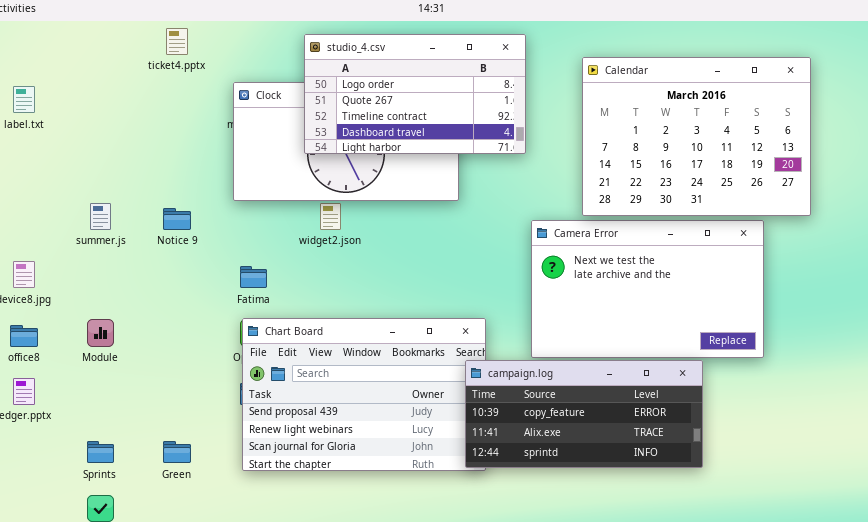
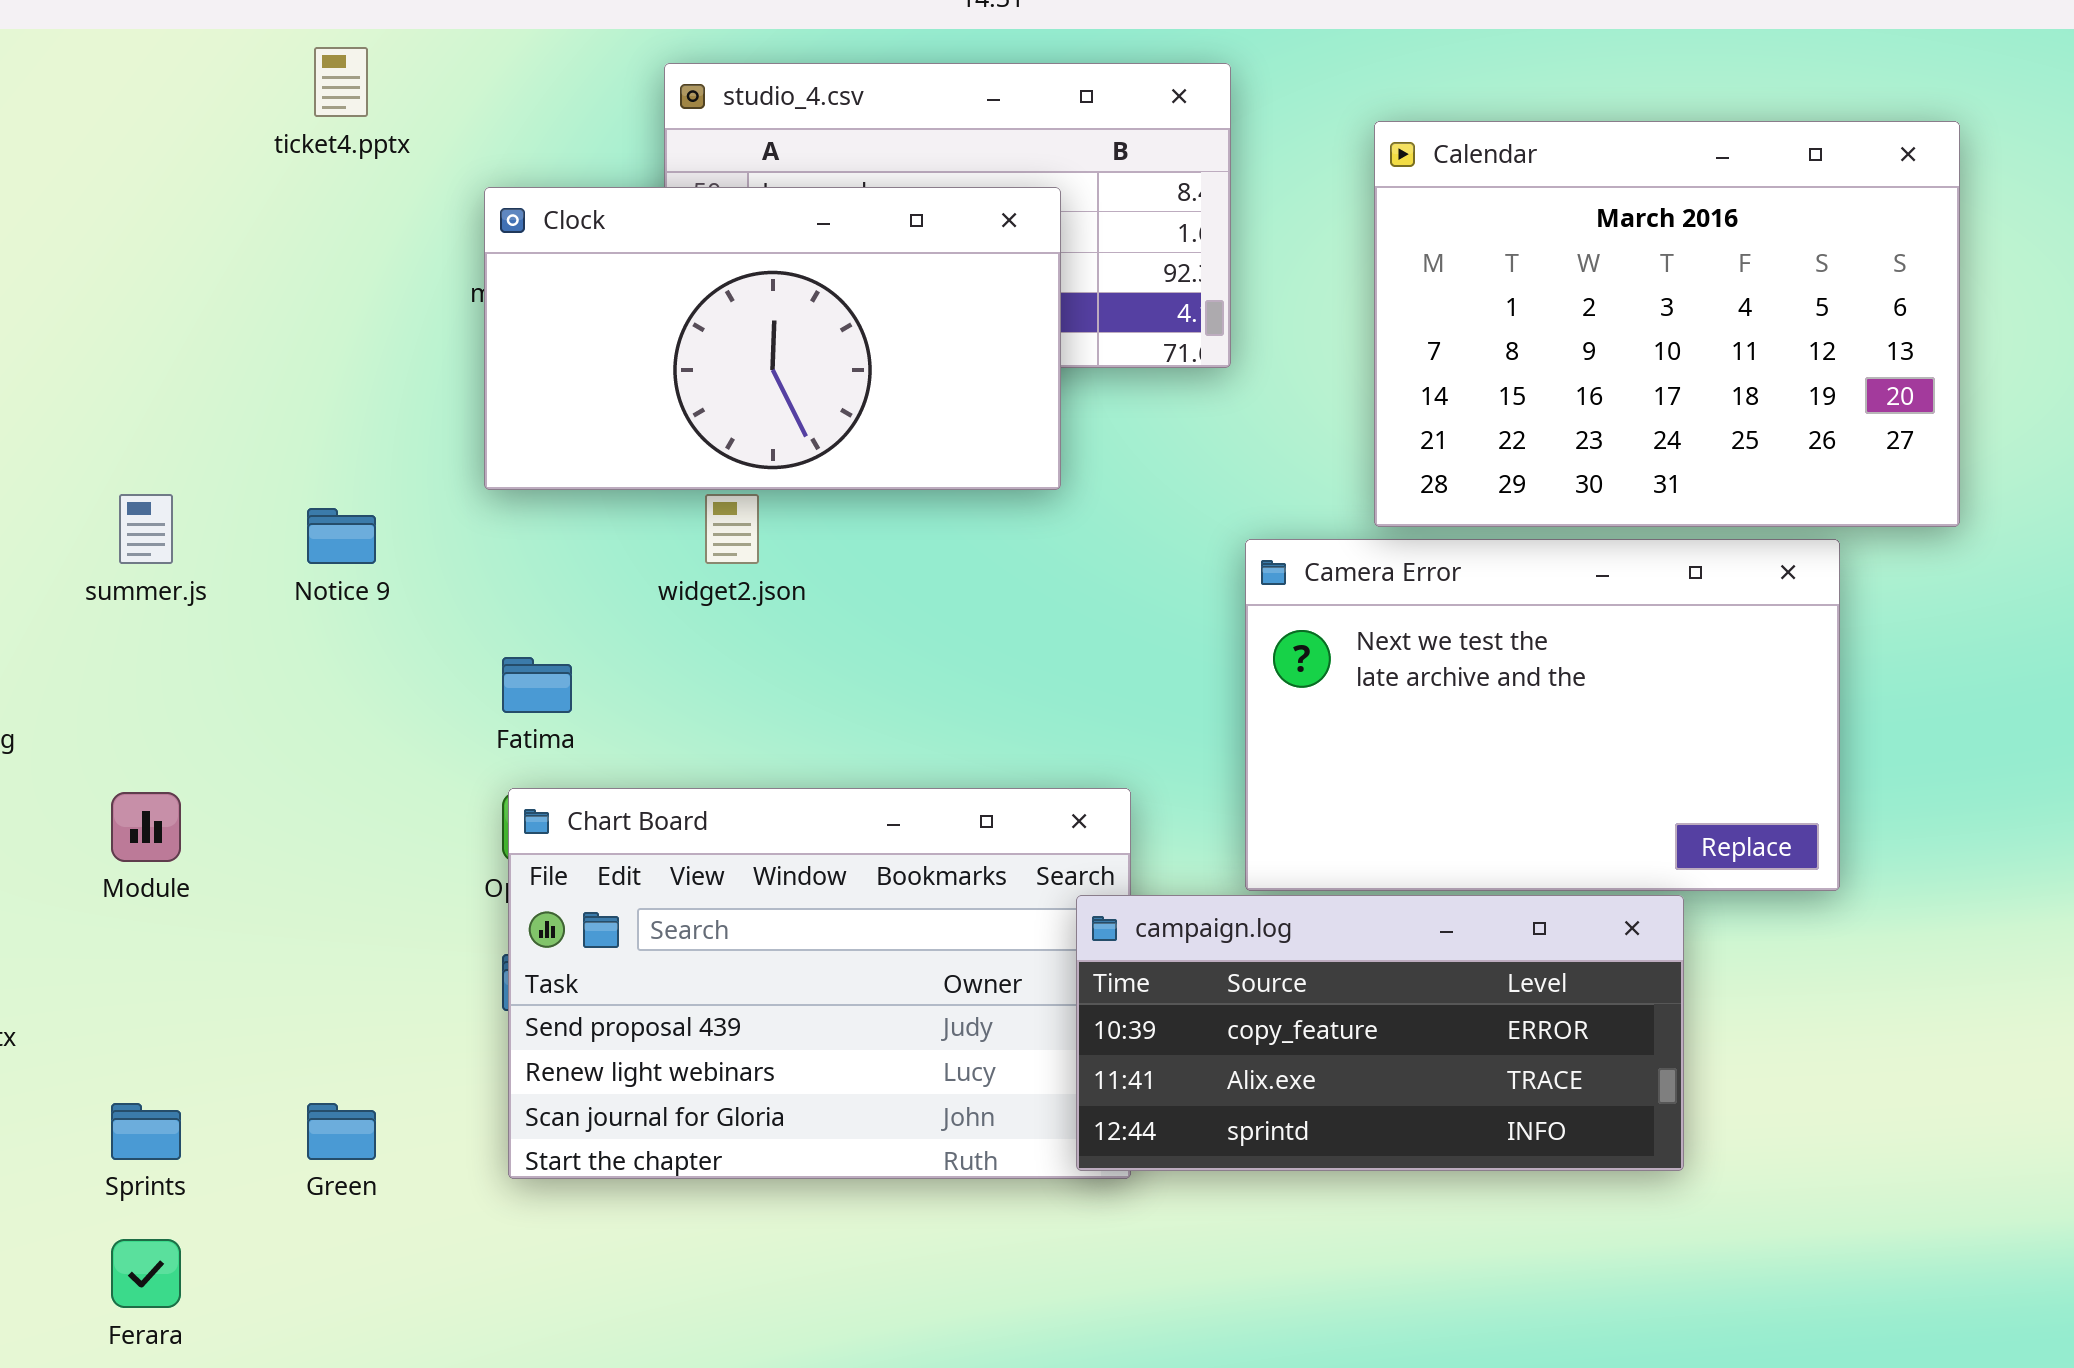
Clock: [233,82,459,201] -> [484,187,1061,490], raised

